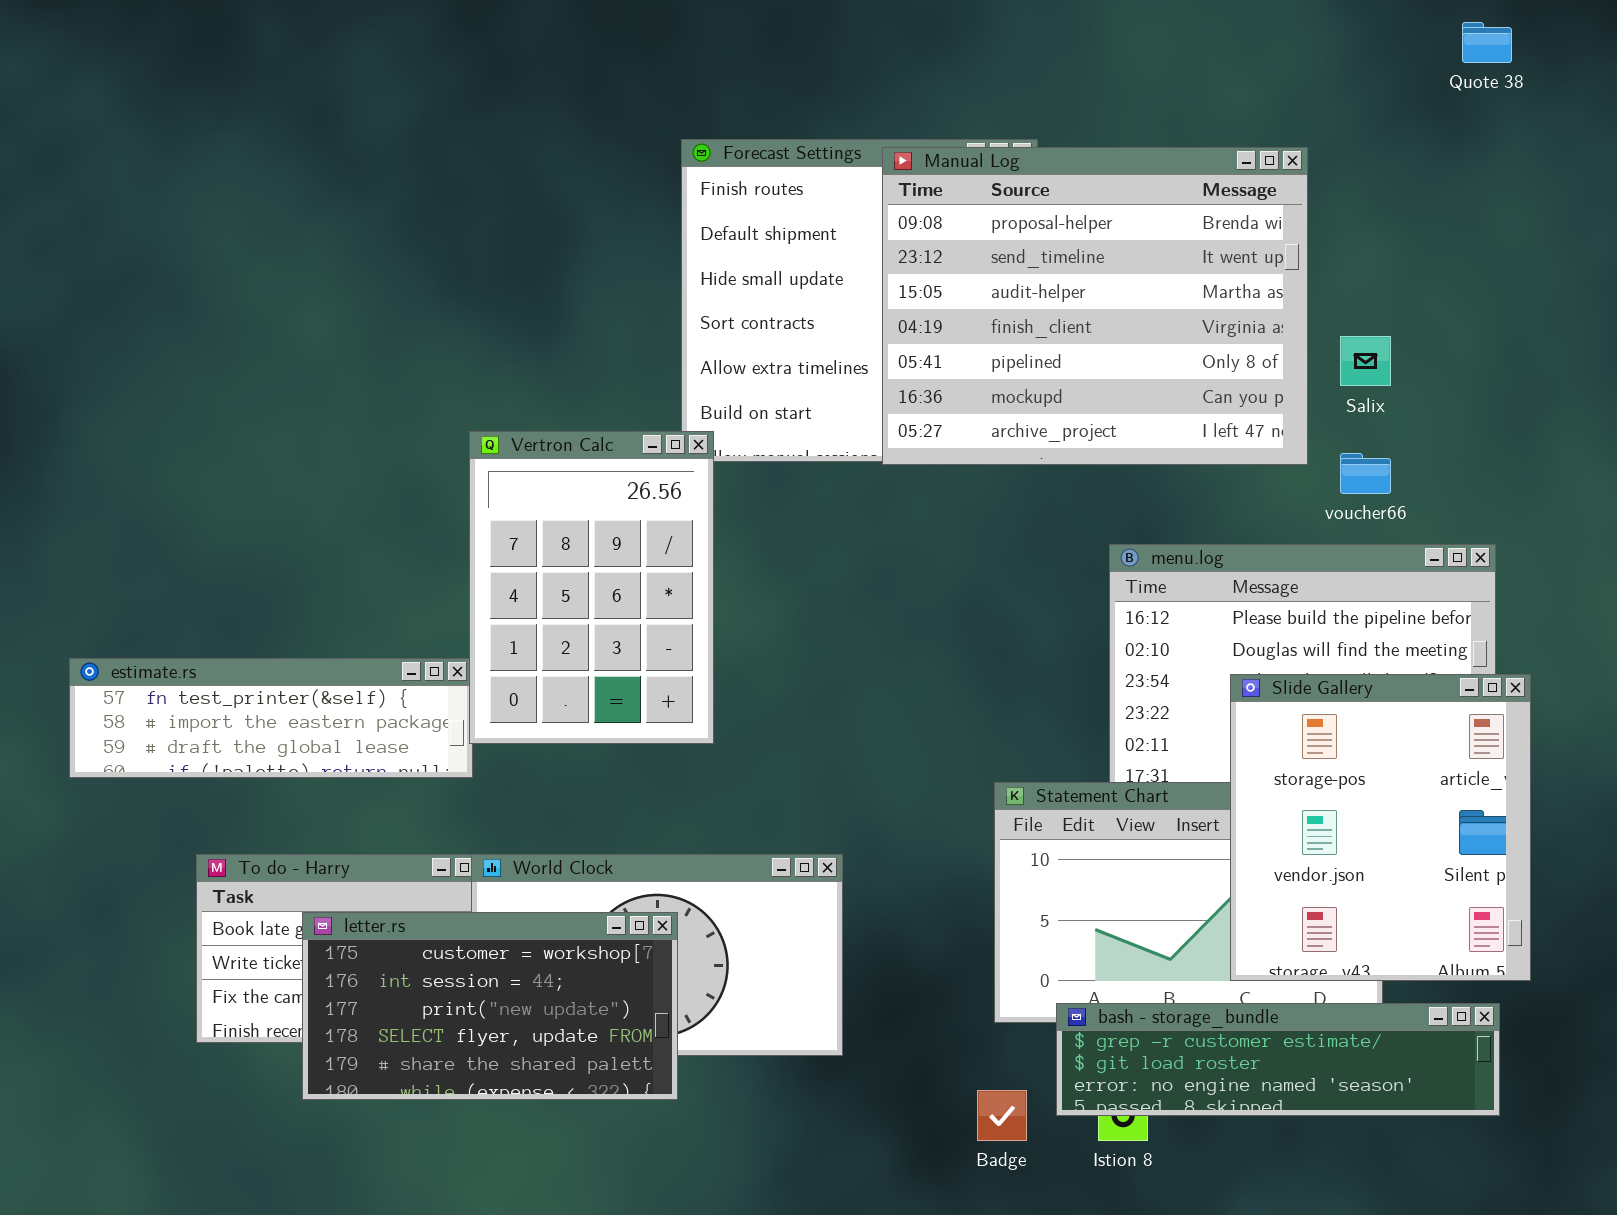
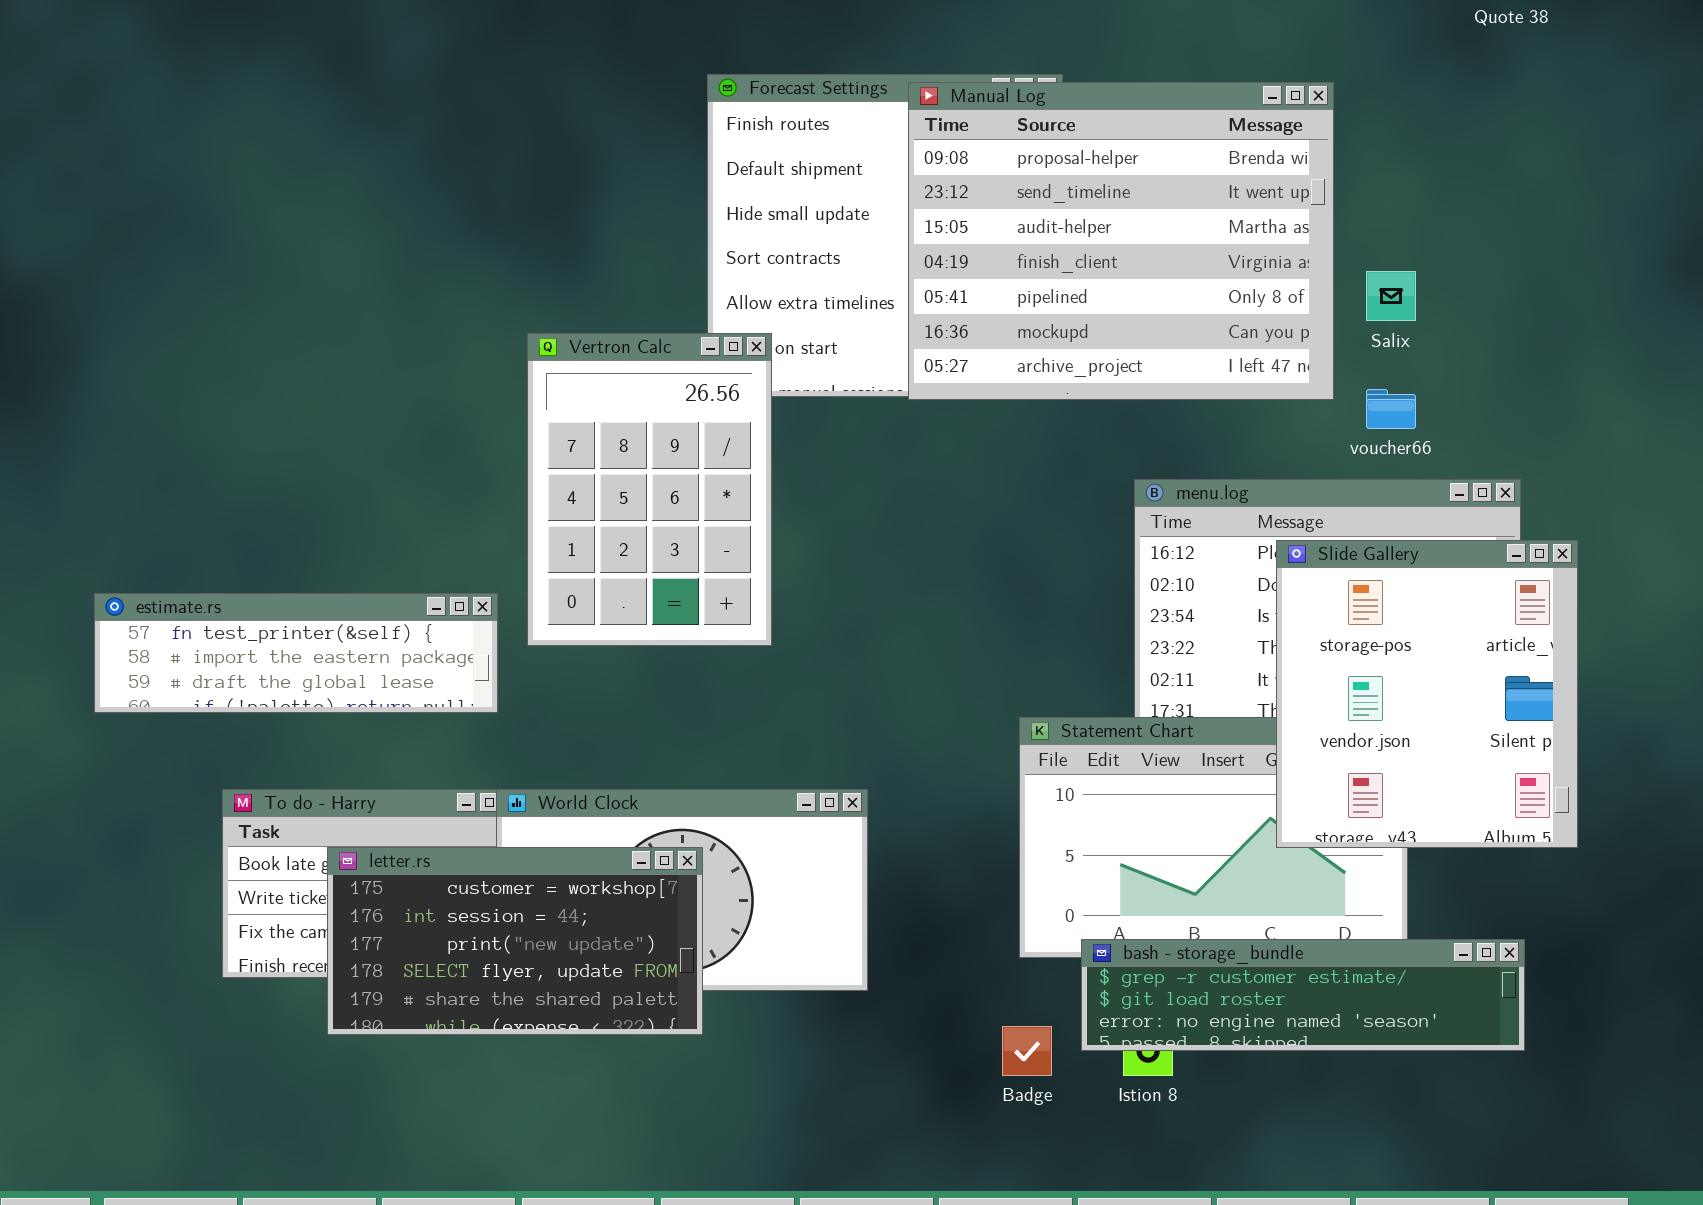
Vertron Calc: [469,431,714,744] -> [527,333,772,646], moved
Slide Gallery: [1230,674,1531,981] -> [1276,540,1578,848], moved

